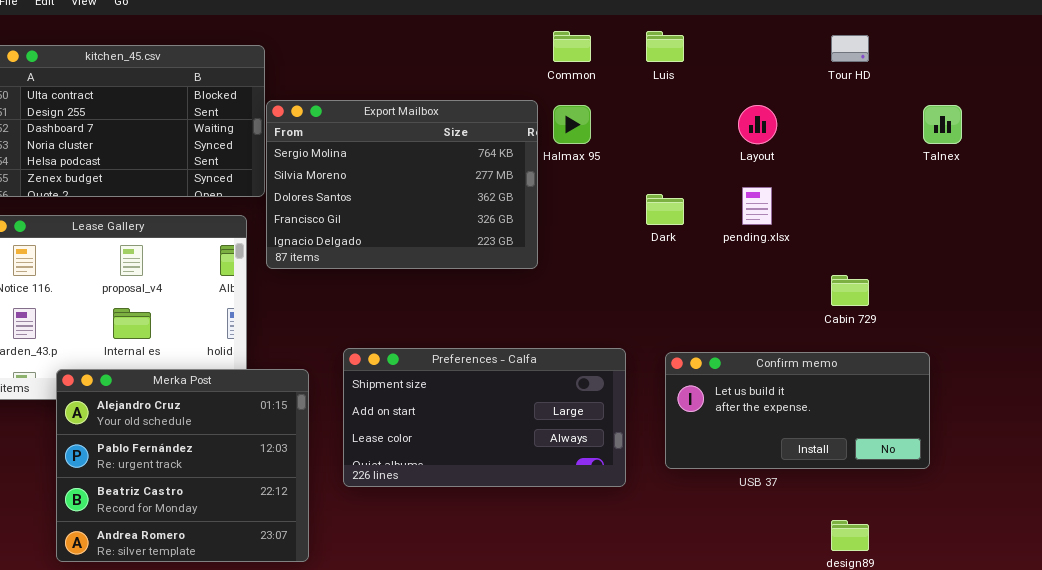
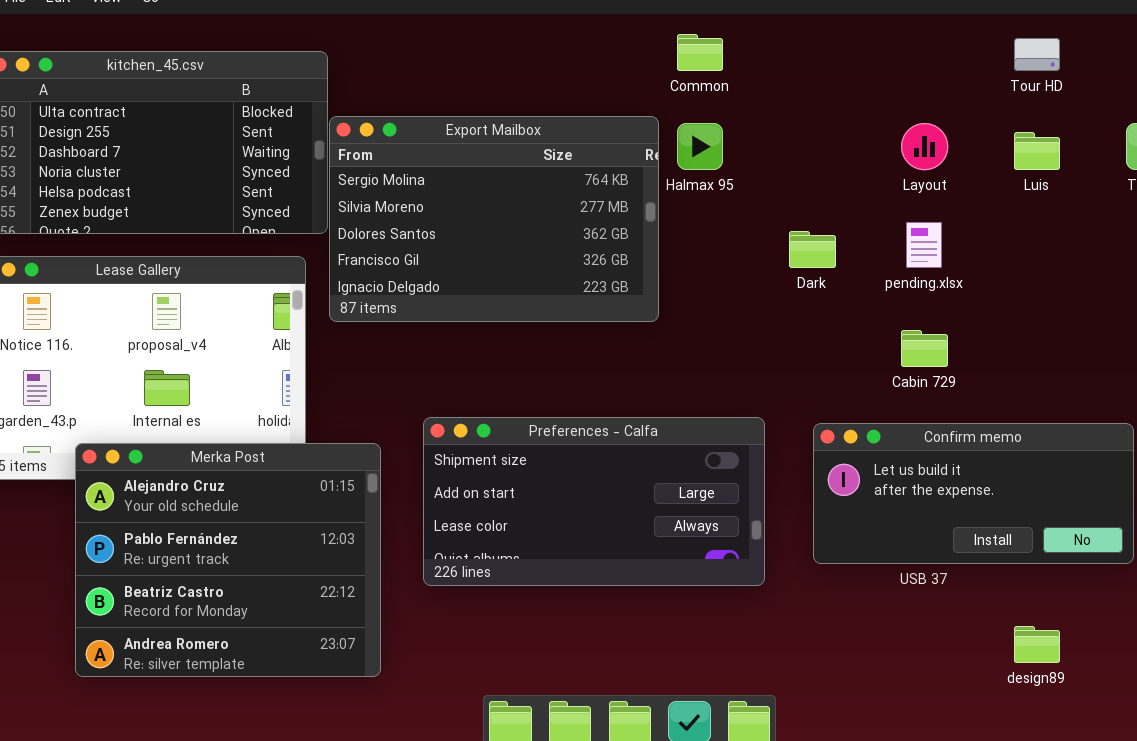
Luis: [646,31,684,62] -> [1014,132,1060,170], moved
Cabin 729: [831,275,869,306] -> [901,330,948,367], moved

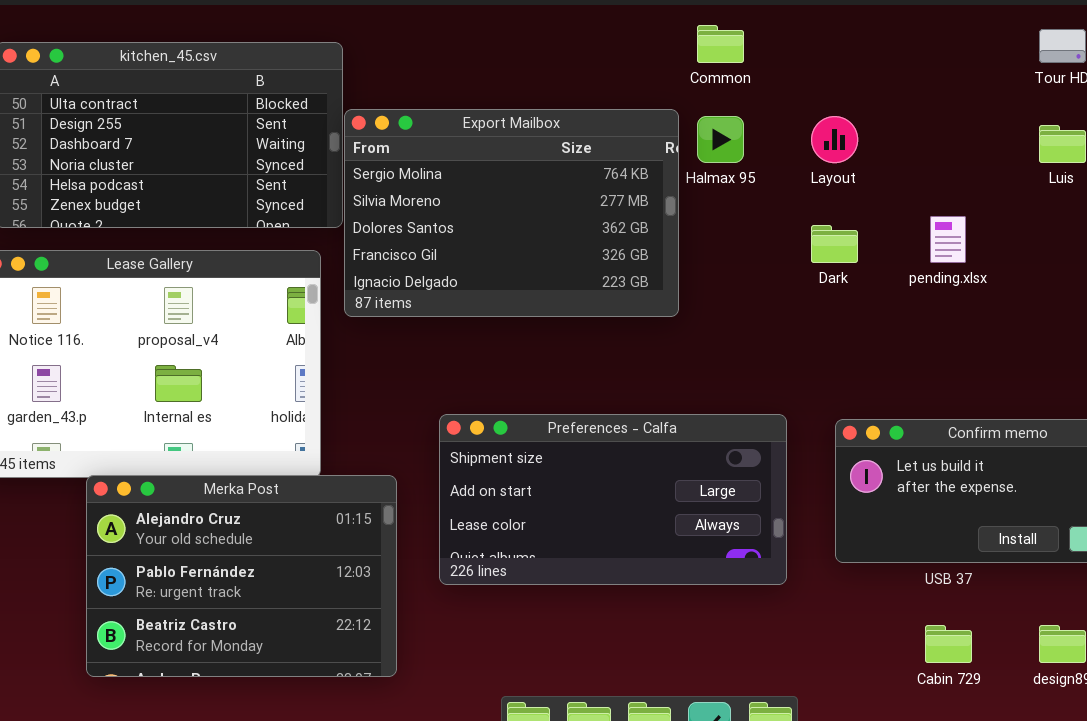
Layout: [901,123,948,170] -> [811,116,858,163], moved
Cabin 729: [901,330,948,367] -> [925,625,972,663], moved
Merka Post: [75,443,381,677] -> [86,475,397,677], resized

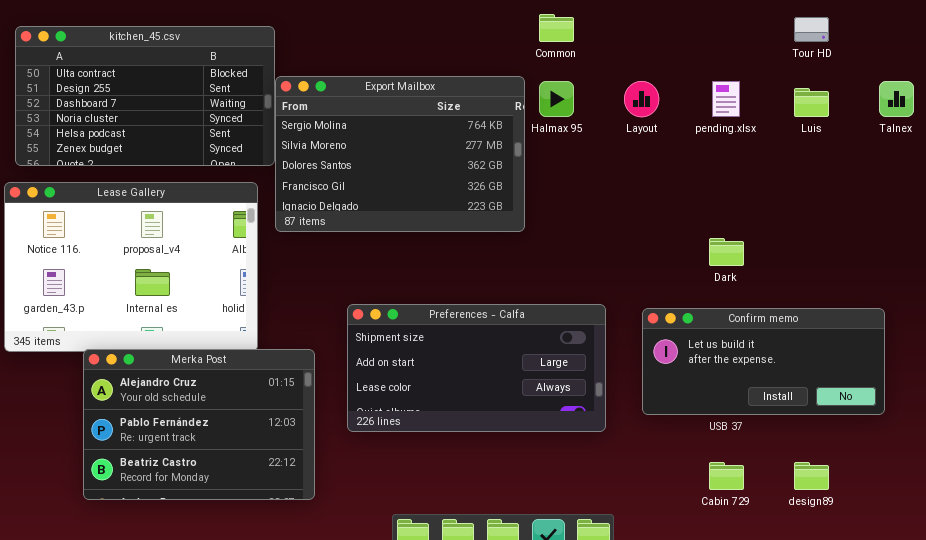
pending.xlsx: [930,216,966,263] -> [712,81,740,117], moved
Dark: [811,225,858,263] -> [709,238,744,266], moved

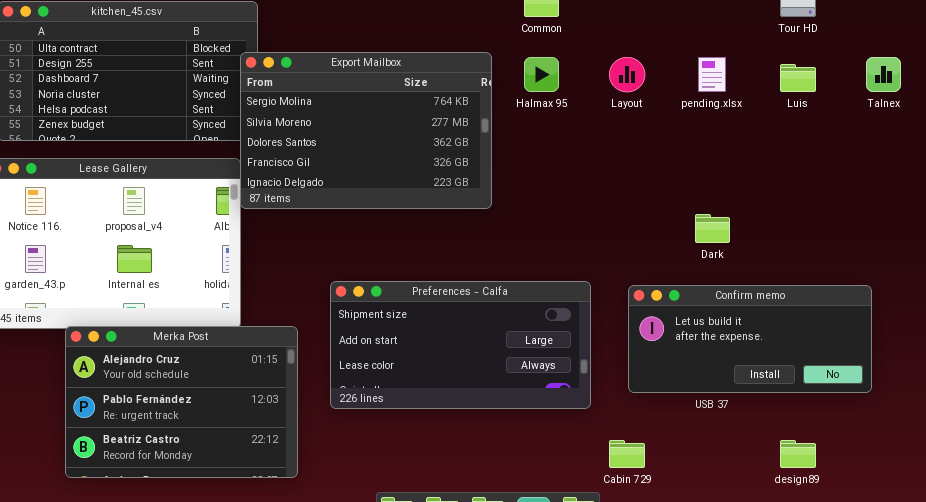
Export Mailbox: [275,76,525,232] -> [240,52,492,209], moved
Cabin 729: [709,462,744,490] -> [609,440,645,468], moved

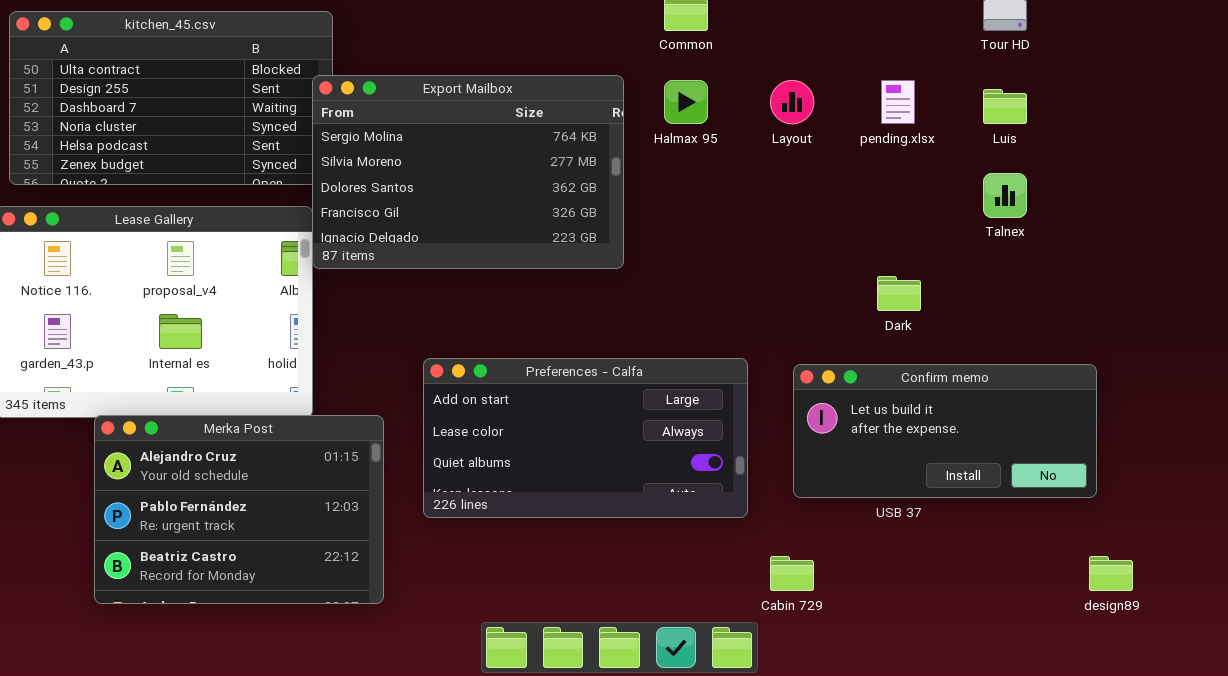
Talnex: [866,57,901,92] -> [983,173,1027,218], moved
Preferences - Calfa: [330,281,591,409] -> [423,358,748,518], scrolled down 1 row
design89: [780,440,816,468] -> [1089,556,1133,591], moved

